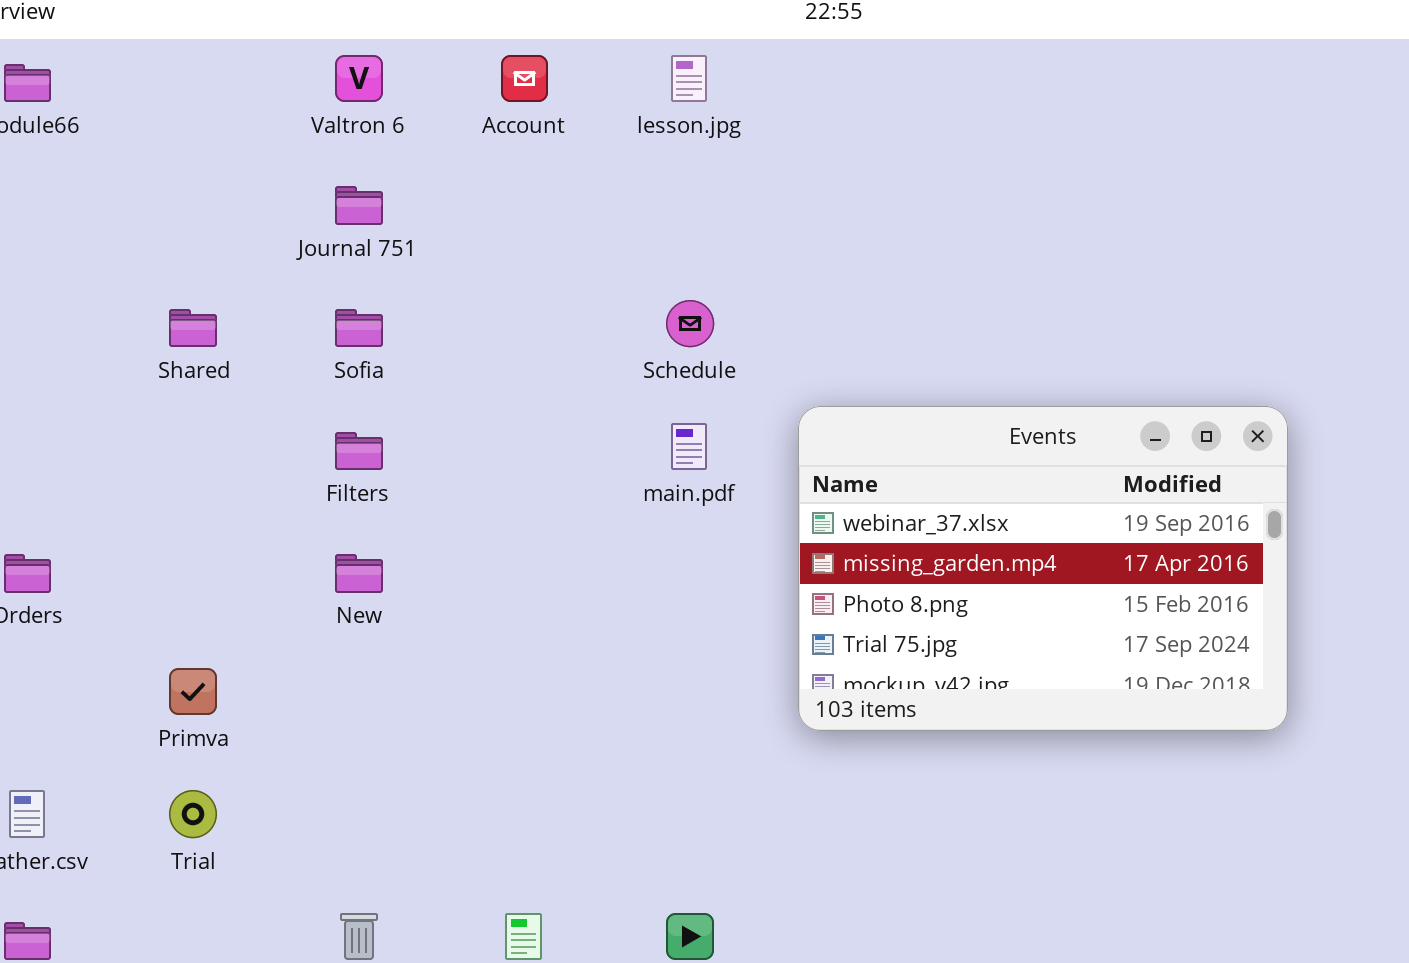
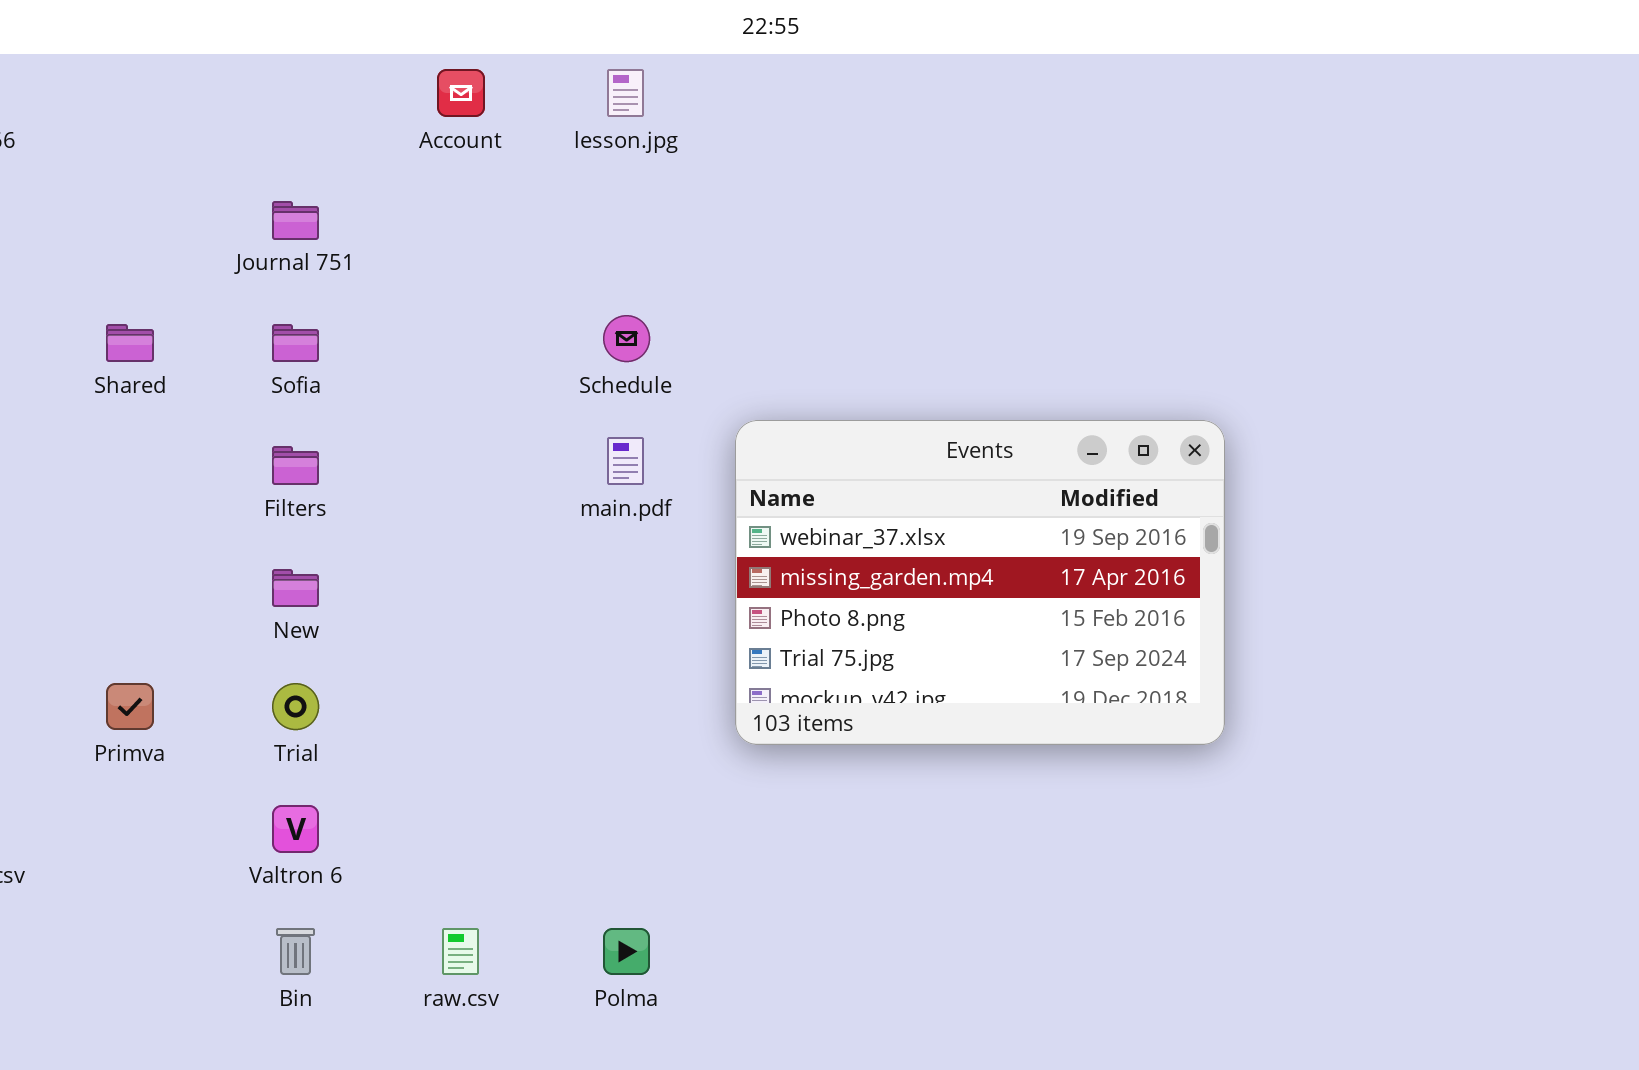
Valtron 6: [335,55,383,102] -> [272,805,319,853], moved
Trial: [169,790,217,838] -> [272,683,319,730], moved

